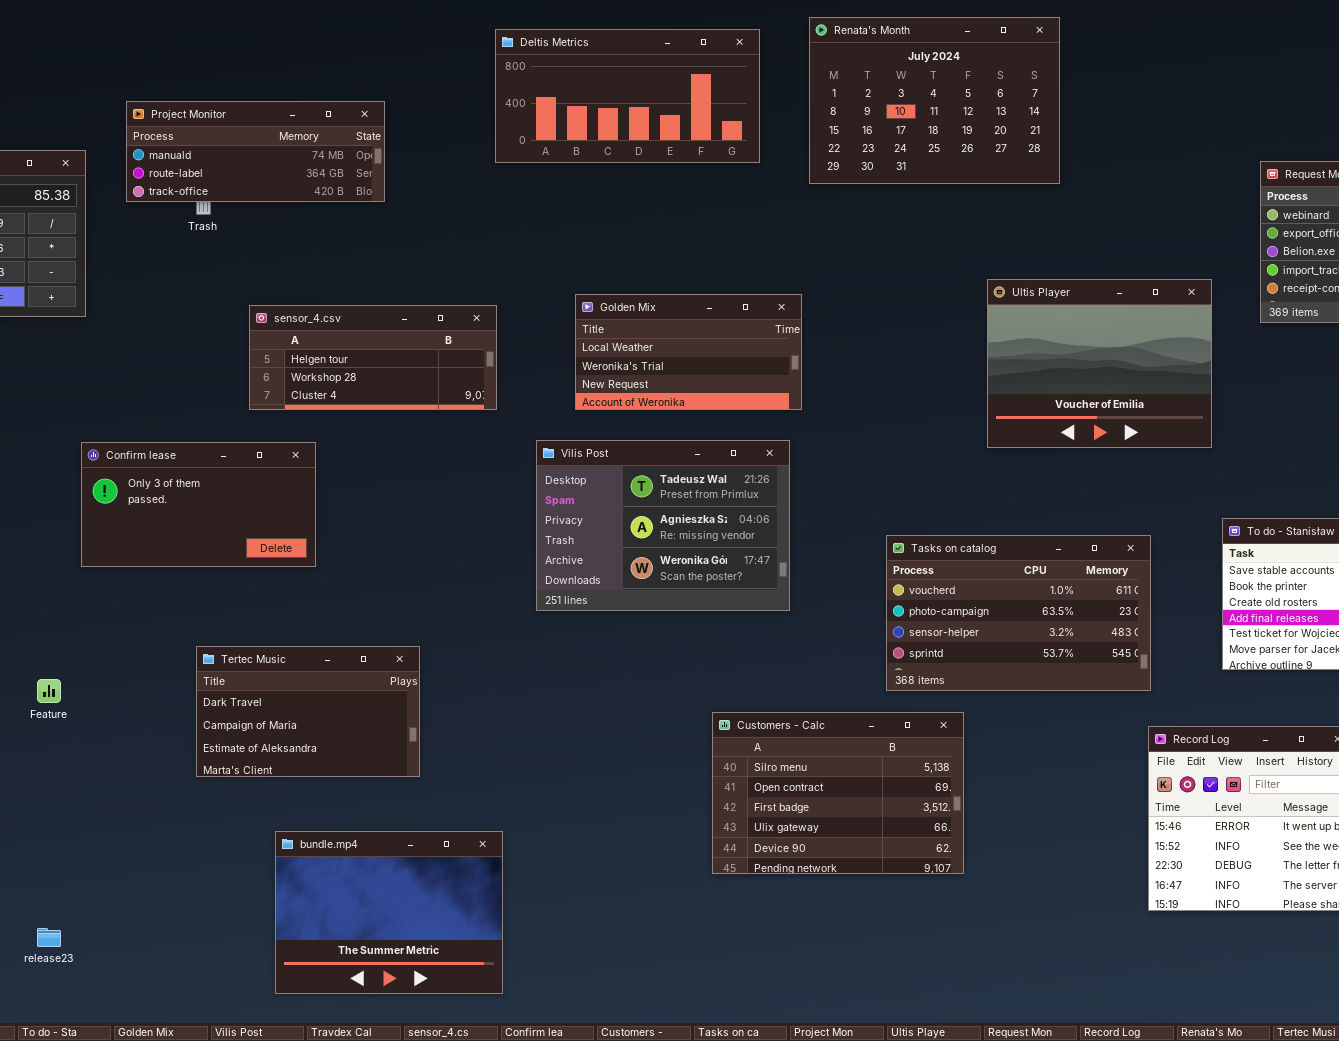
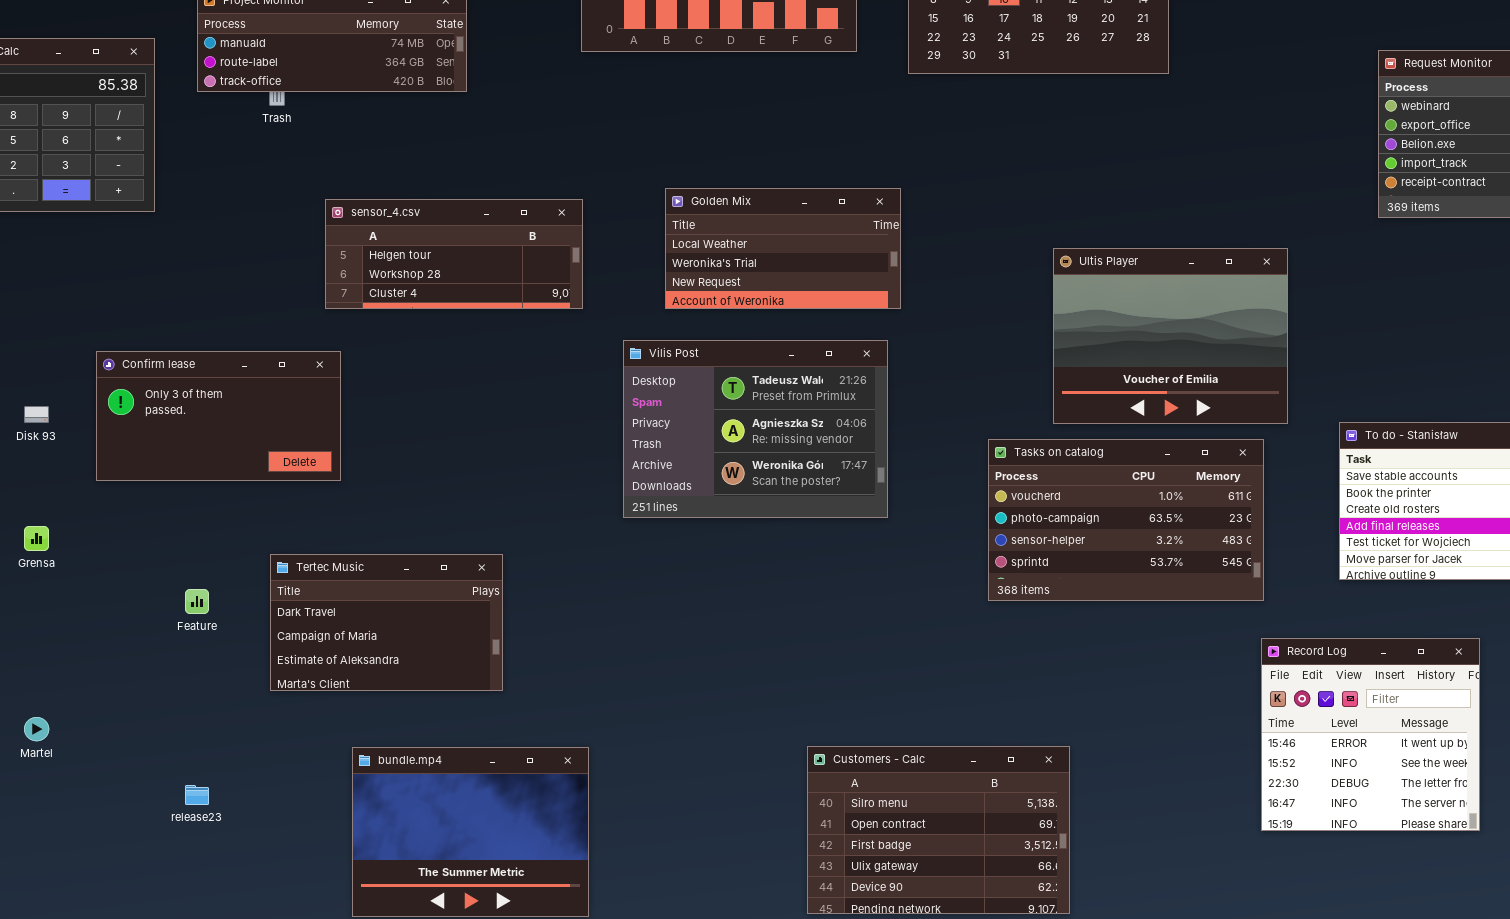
Ultis Player: [987,279,1212,448] -> [1053,248,1288,424], moved
Confirm lease: [81,442,316,567] -> [96,351,341,481], moved
Feature: [37,679,61,703] -> [185,589,209,614], moved
Customers - Calc: [712,712,964,874] -> [807,746,1070,914], moved
release23: [37,928,61,947] -> [185,785,209,805], moved

